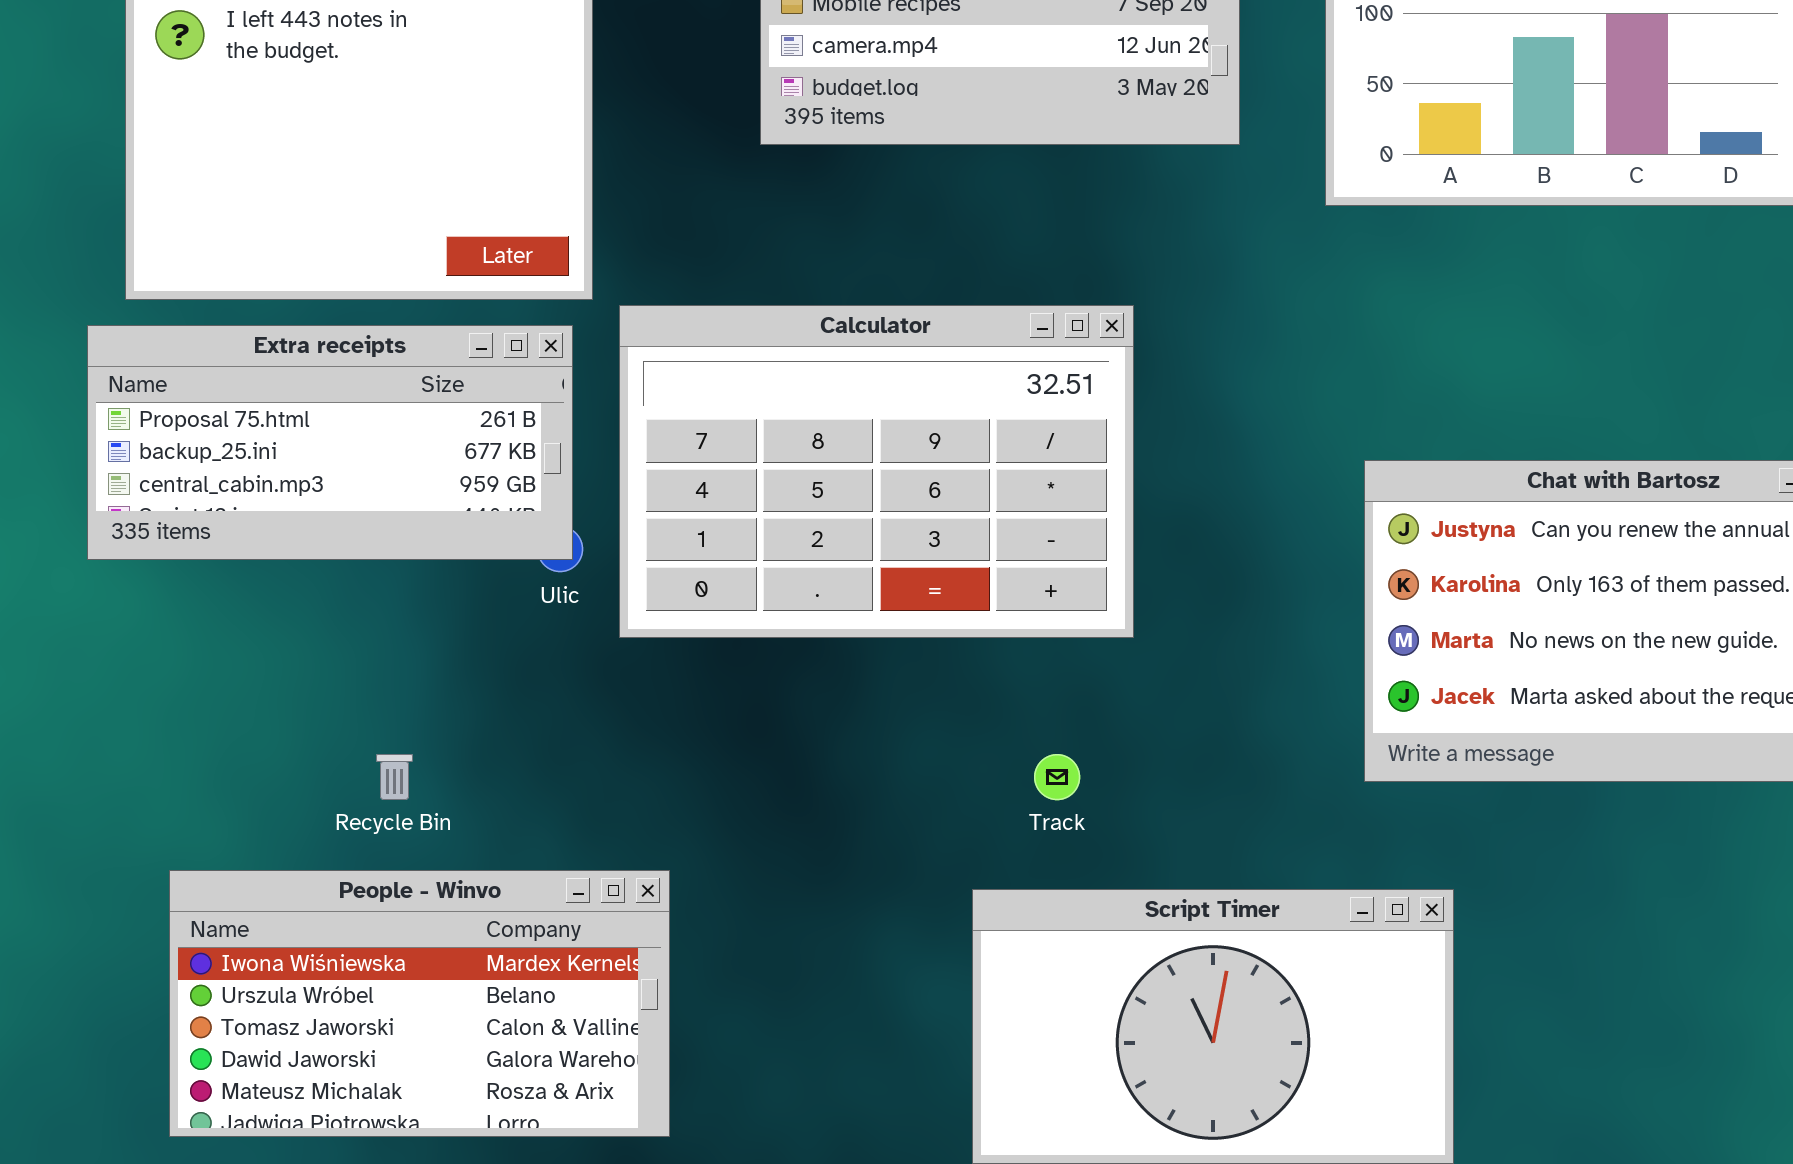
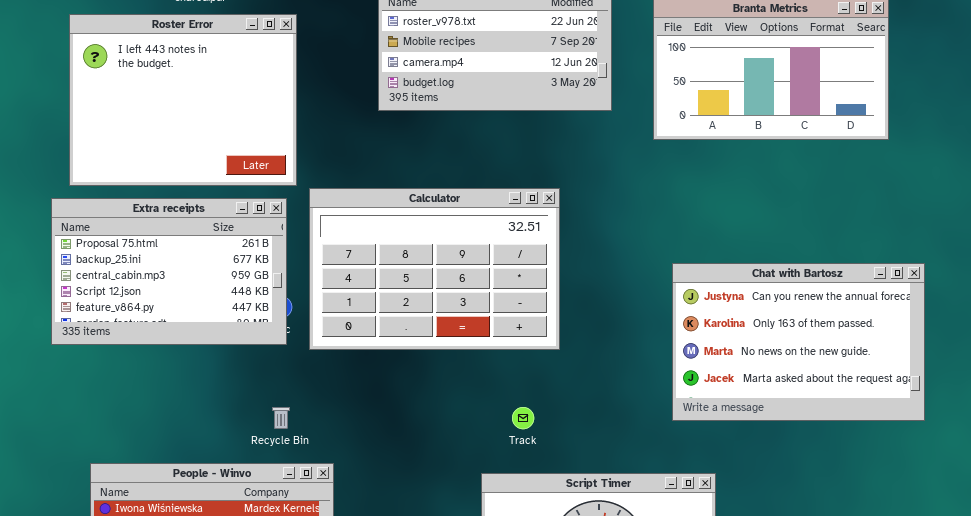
Extra receipts: [87,325,573,560] -> [51,198,287,345], resized
Recycle Bin: [376,754,413,800] -> [272,407,290,429], moved

